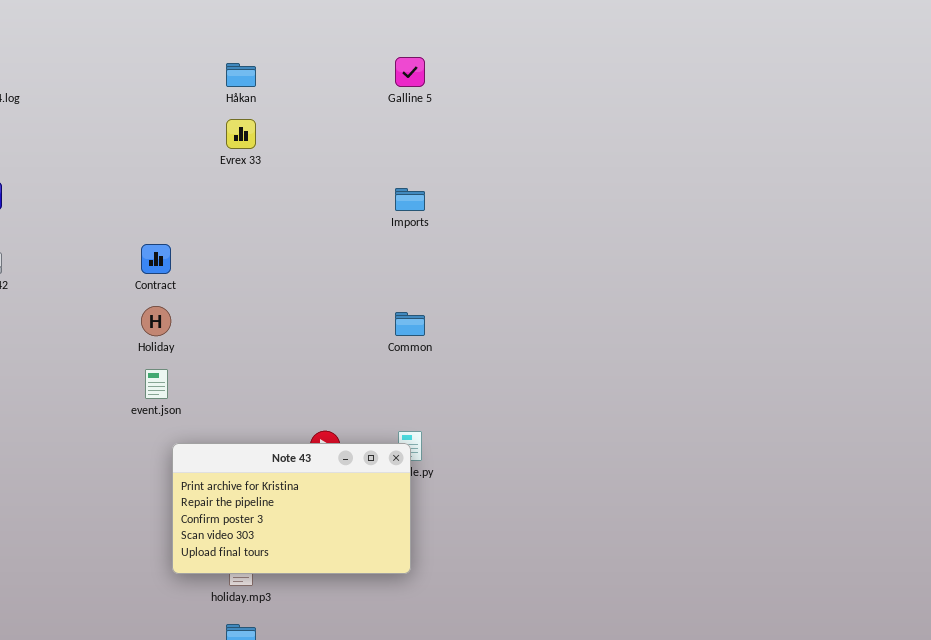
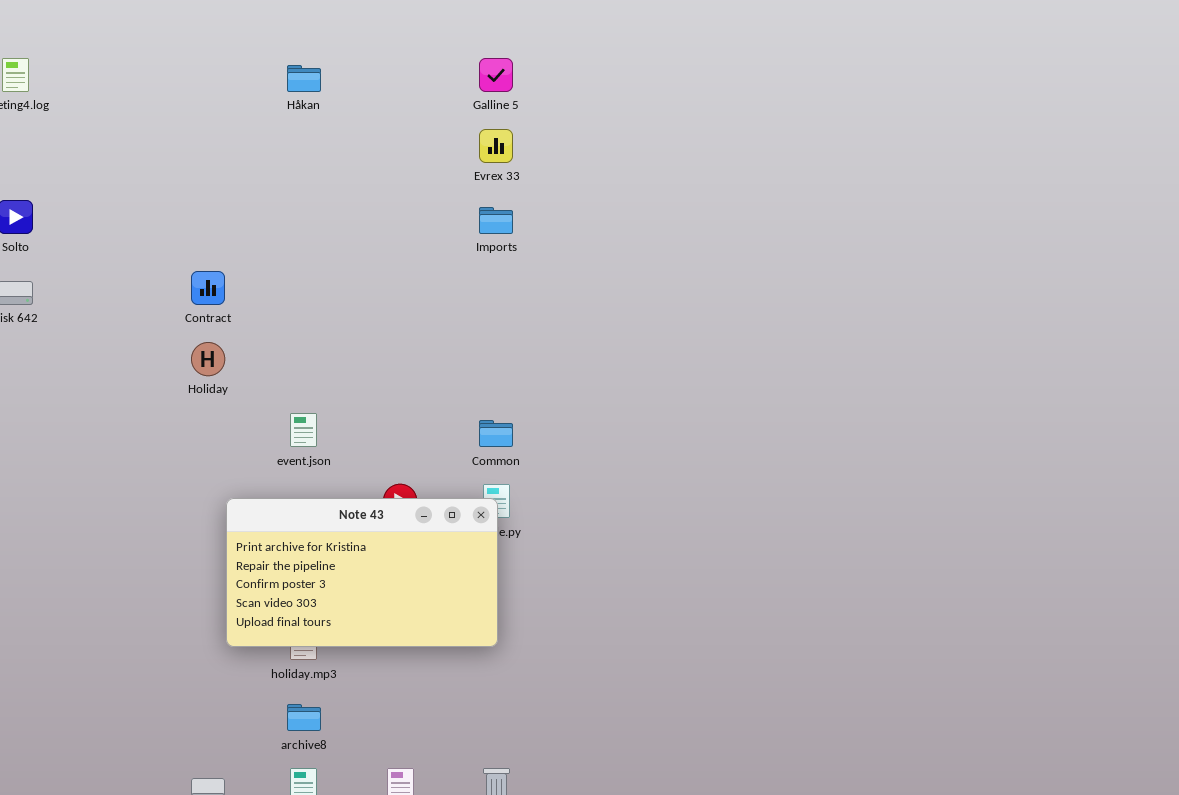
Evrex 33: [226,119,256,149] -> [479,129,513,163], moved
Common: [395,312,425,336] -> [479,420,513,447], moved
event.json: [145,369,168,399] -> [290,413,317,447], moved

